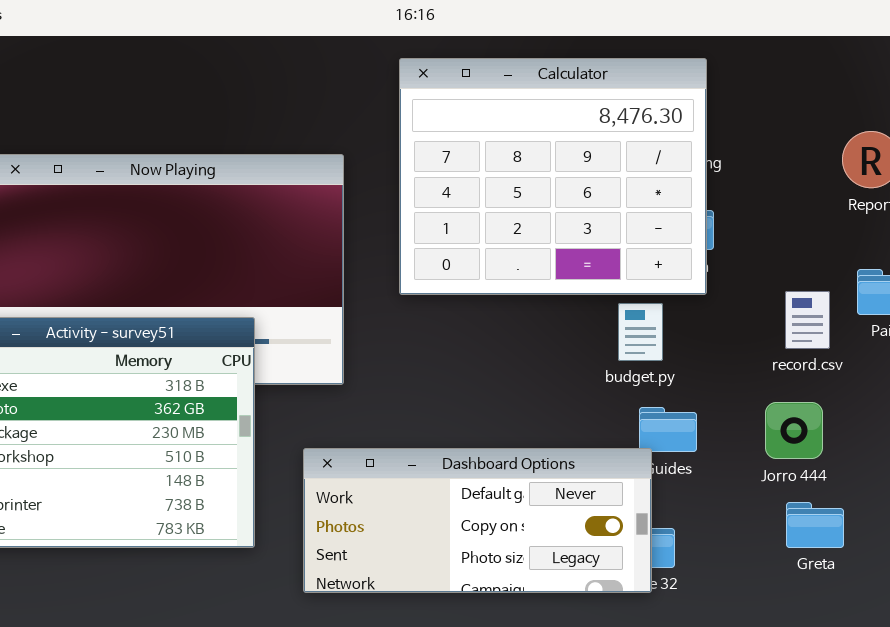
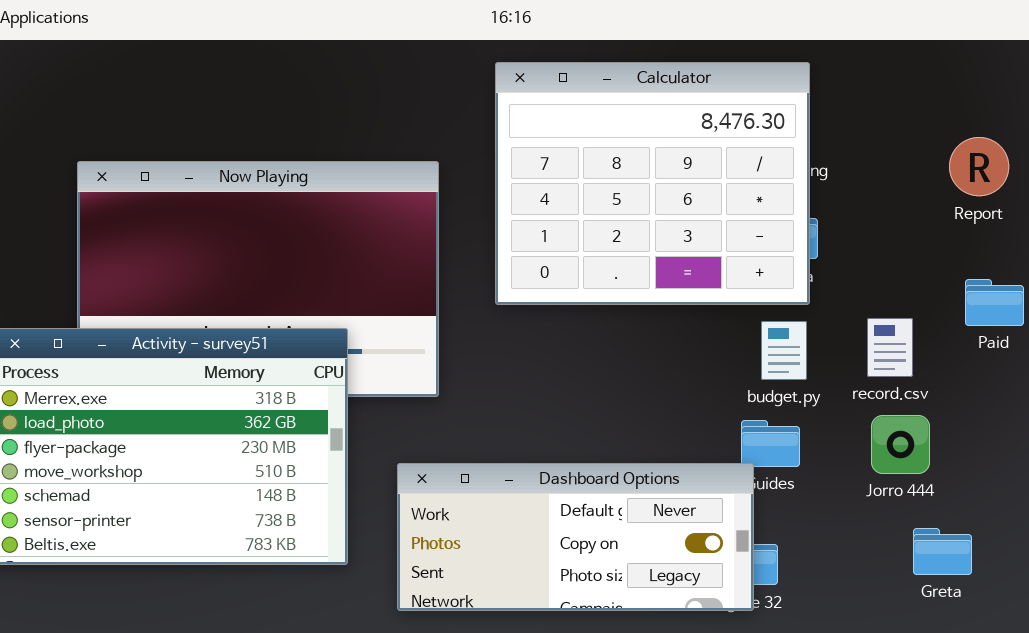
record.csv: [785,291,830,349] -> [867,318,913,377], moved
budget.py: [618,303,663,361] -> [761,321,807,380], moved
Greta: [786,502,844,548] -> [913,528,972,575], moved

